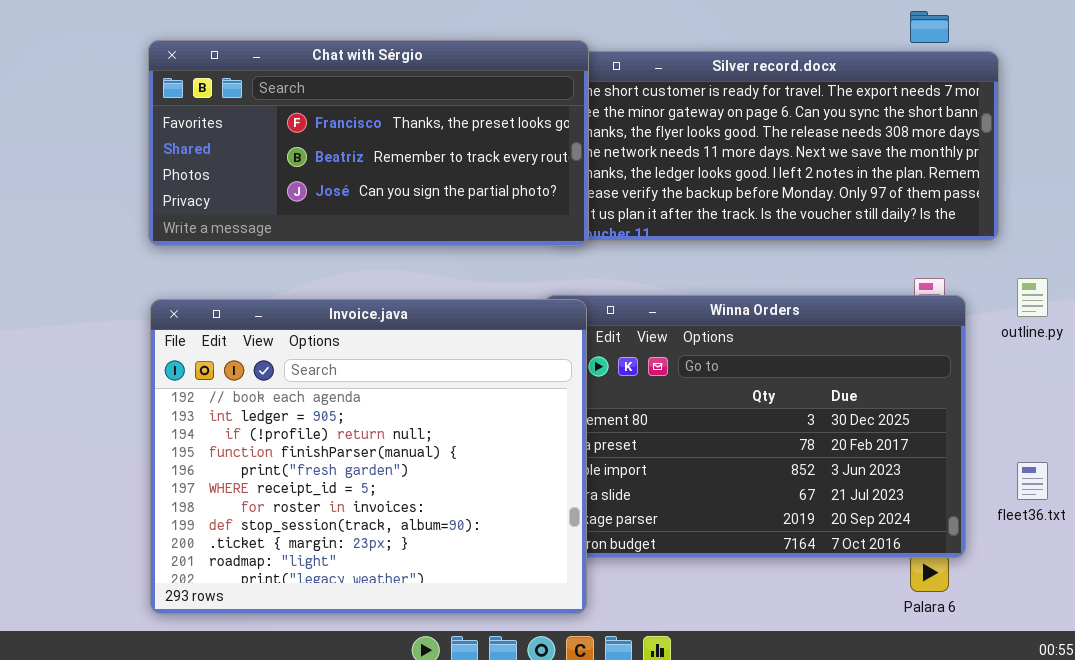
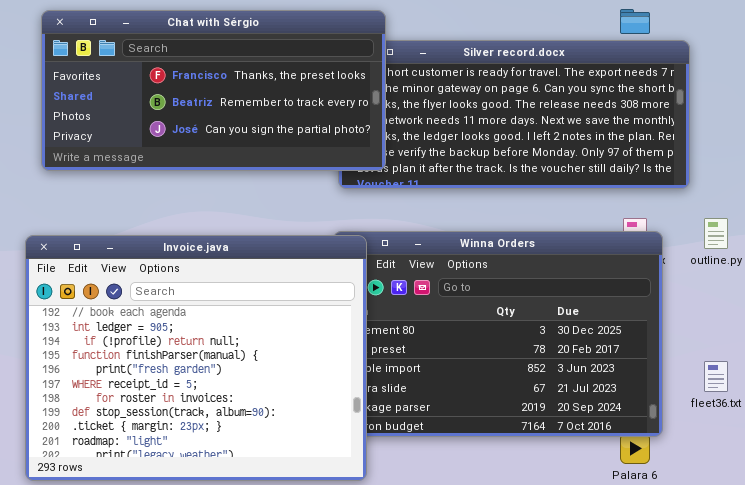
Chat with Sérgio: [148,40,589,246] -> [41,10,386,171], moved

